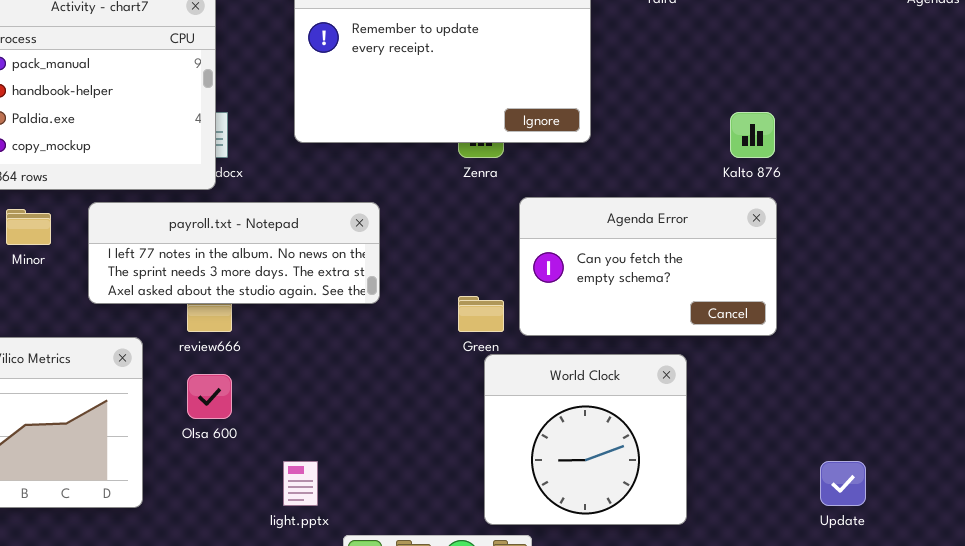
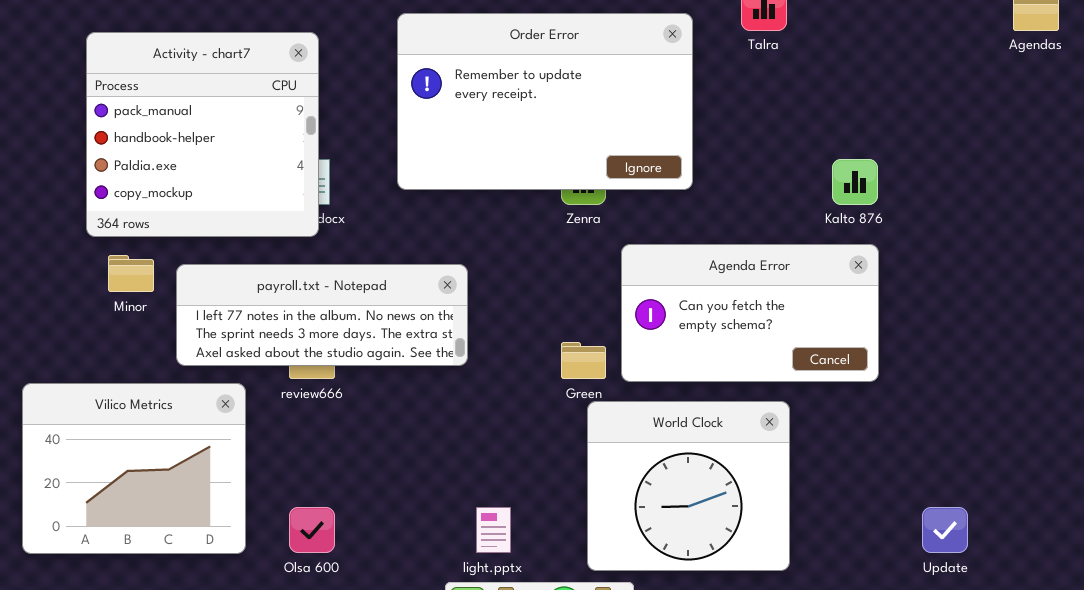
payroll.txt - Notepad: [88,202,380,304] -> [176,264,468,366], moved
Olsa 600: [187,374,232,419] -> [289,507,335,553], moved
light.pptx: [283,461,318,506] -> [476,507,511,553], moved

